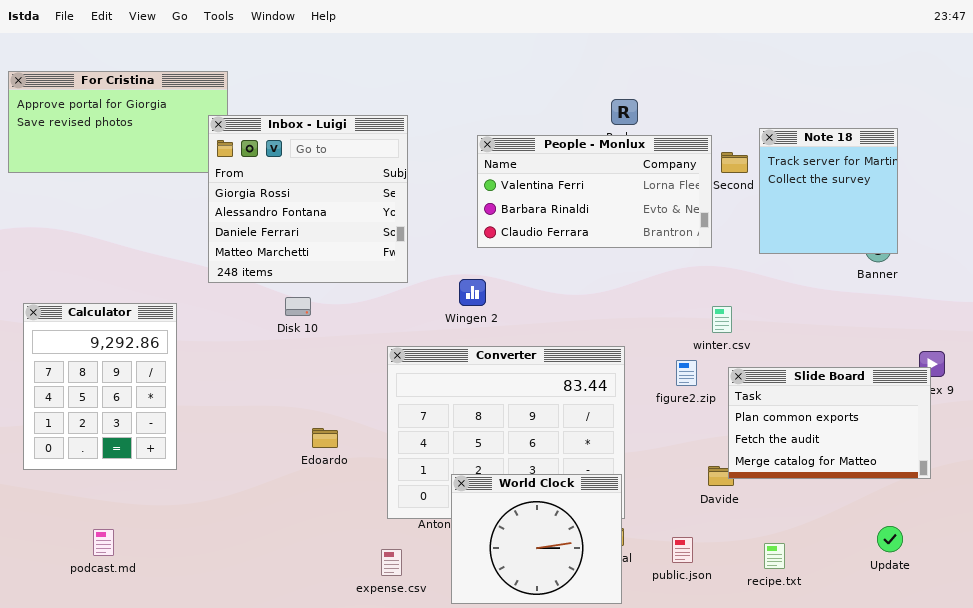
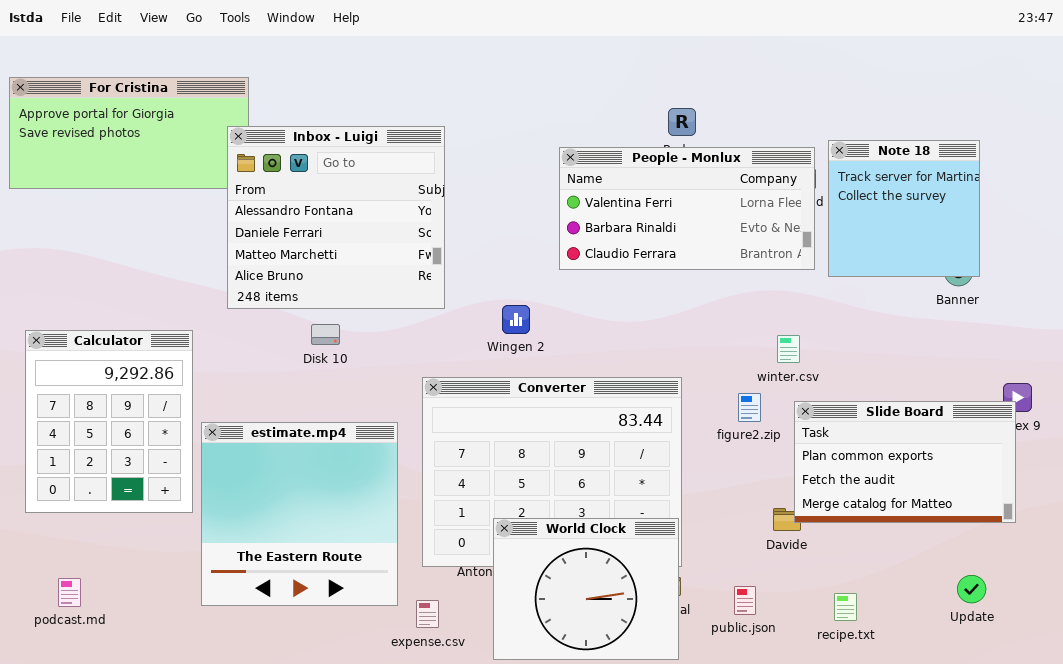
Inbox - Luigi: [208,115,408,283] -> [227,126,445,309], scrolled down 1 row
People - Monlux: [477,135,712,248] -> [559,147,815,270], moved
estimate.mp4: none -> [201,422,398,606], opened
podcast.md: [93,529,114,556] -> [58,578,81,607], moved

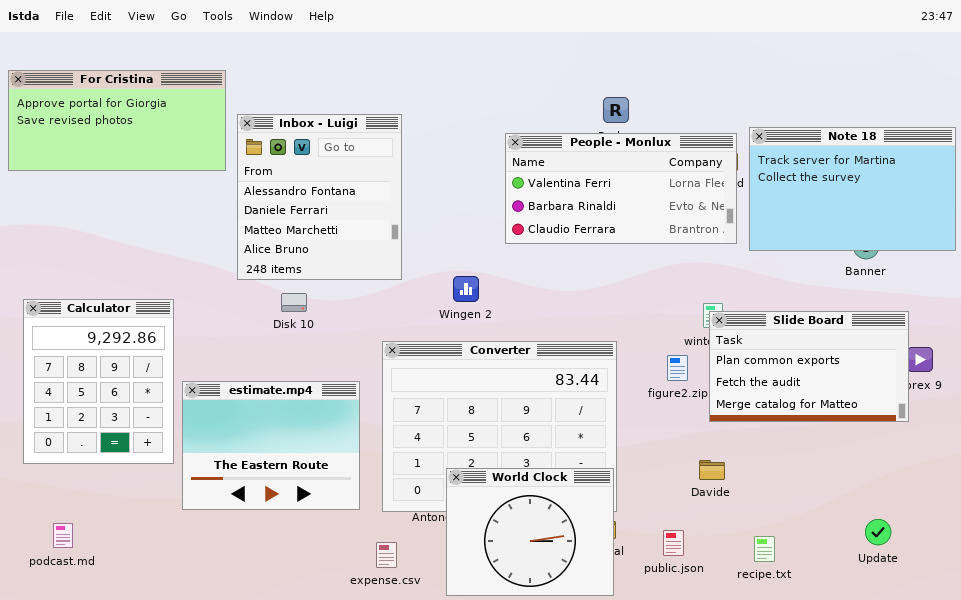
Inbox - Luigi: [227,126,445,309] -> [237,114,402,280], resized
Note 18: [828,140,980,277] -> [749,127,956,251], resized
Slide Board: [794,401,1016,523] -> [709,311,909,422], moved
estimate.mp4: [201,422,398,606] -> [182,381,360,510], resized

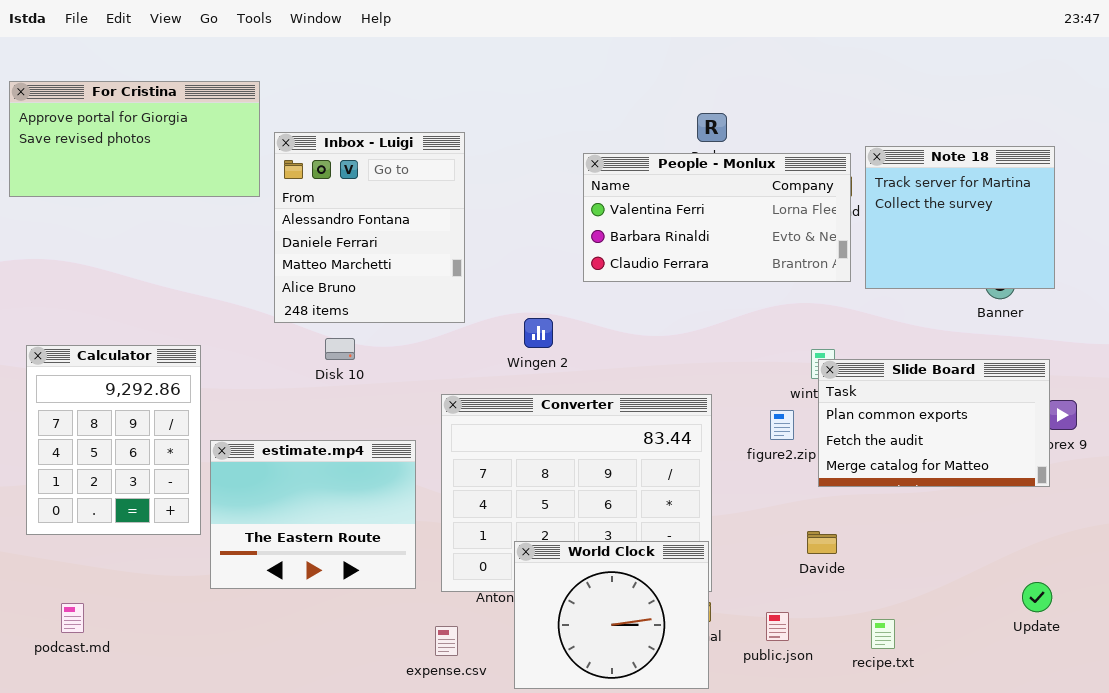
Note 18: [749,127,956,251] -> [865,146,1055,289], resized
Update: [865,519,891,545] -> [1022,582,1052,612], moved

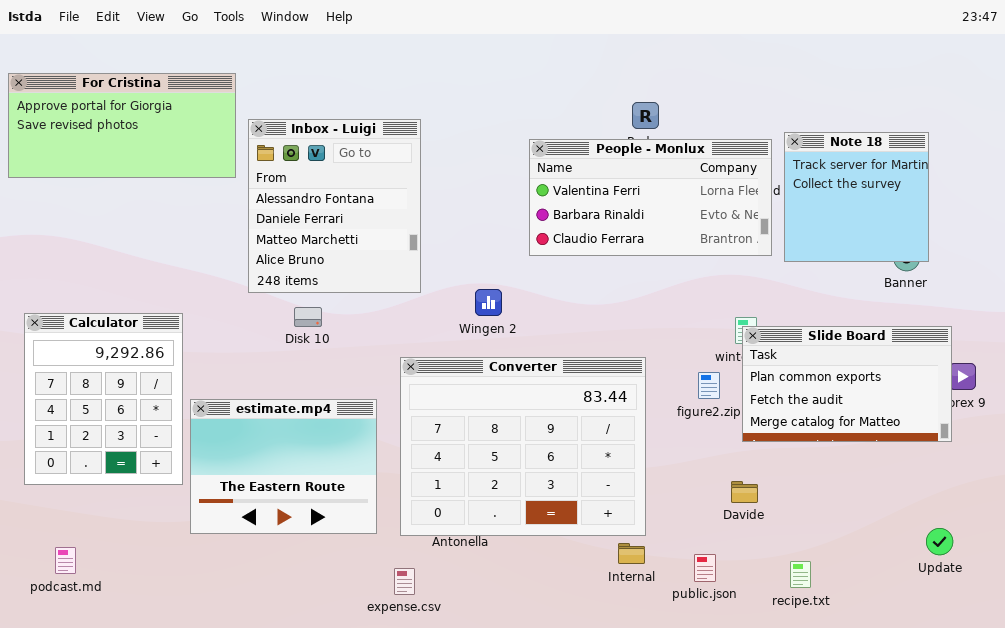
Note 18: [865,146,1055,289] -> [784,132,929,262], resized
World Clock: [514,541,709,689] -> none, closed

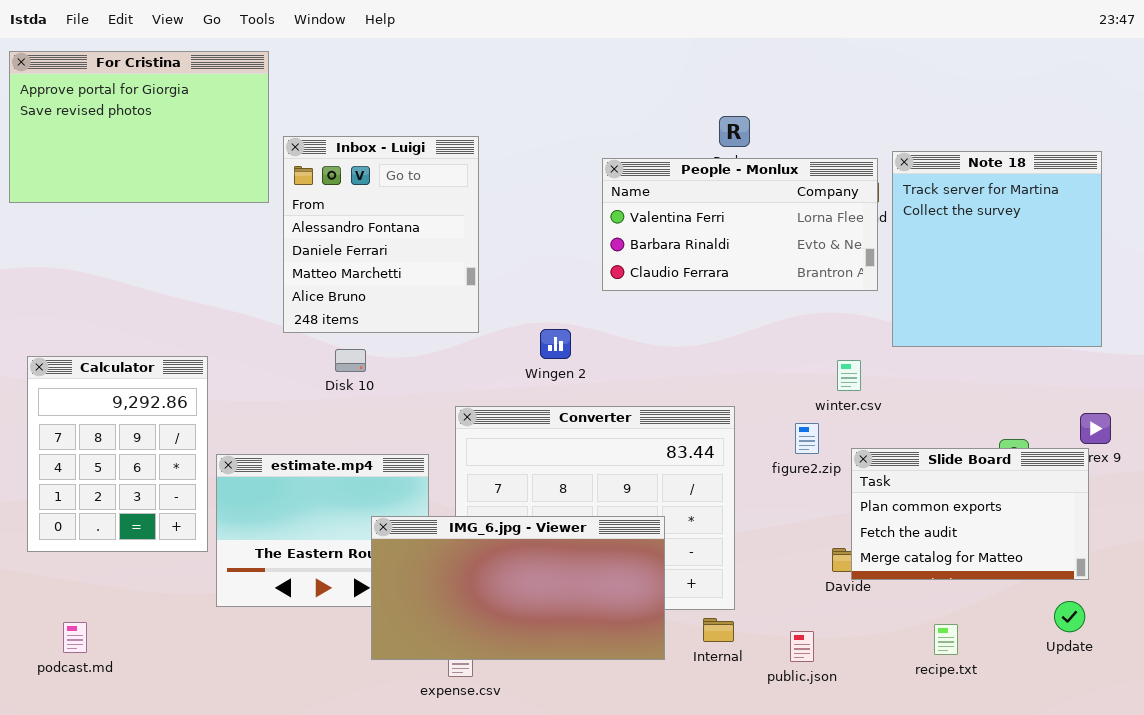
For Cristina: [8,73,236,178] -> [9,51,269,203], resized
Note 18: [784,132,929,262] -> [892,151,1102,347], resized
Slide Board: [742,326,952,442] -> [851,448,1089,580], moved
IMG_6.jpg - Viewer: none -> [371,516,665,660], opened
recipe.txt: [790,561,811,588] -> [934,624,958,655], moved

